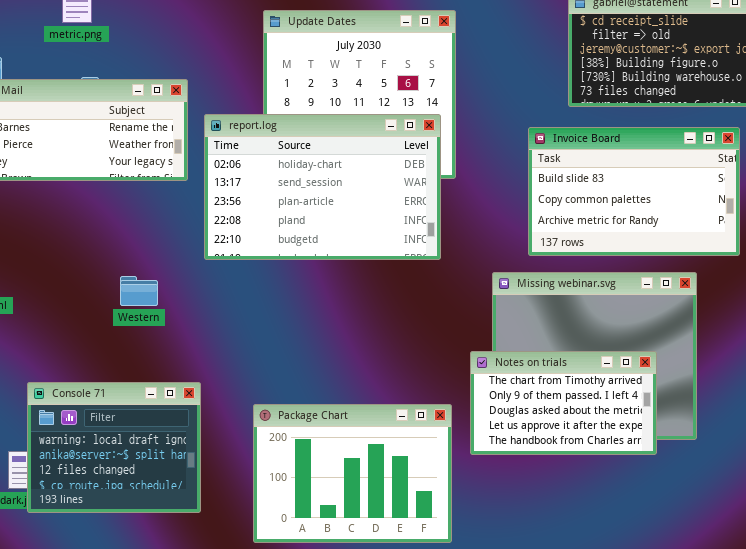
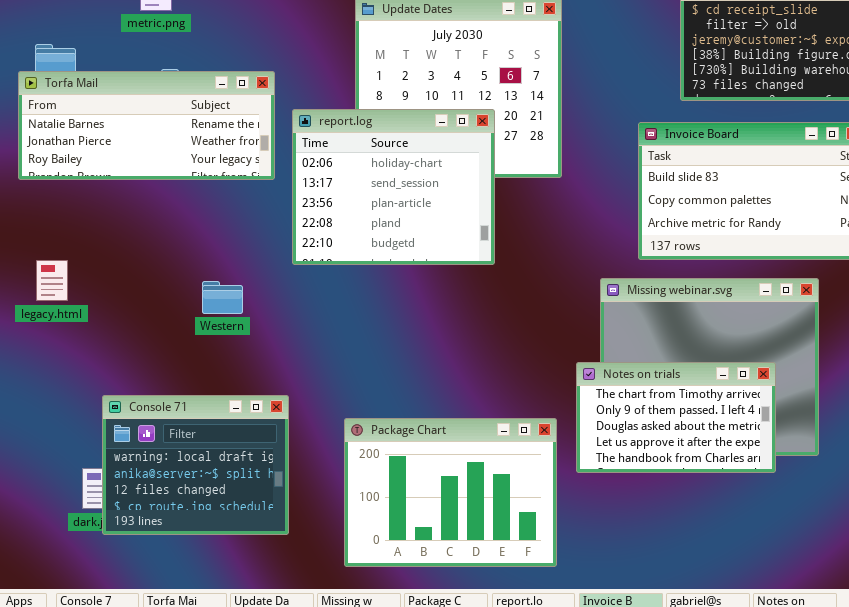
report.log: [204,114,441,260] -> [292,109,495,265], resized

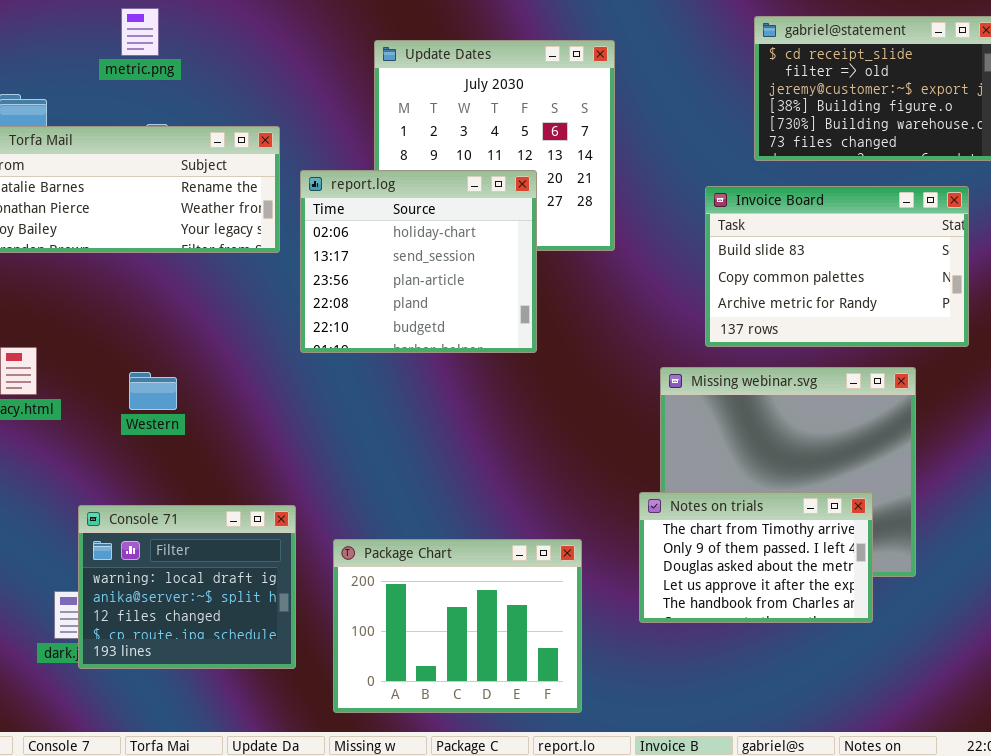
Western: [202,281,243,314] -> [129,372,177,410], moved
Notes on trials: [576,362,776,473] -> [639,492,873,623], moved
Package Chart: [344,418,557,567] -> [333,539,582,713], moved

